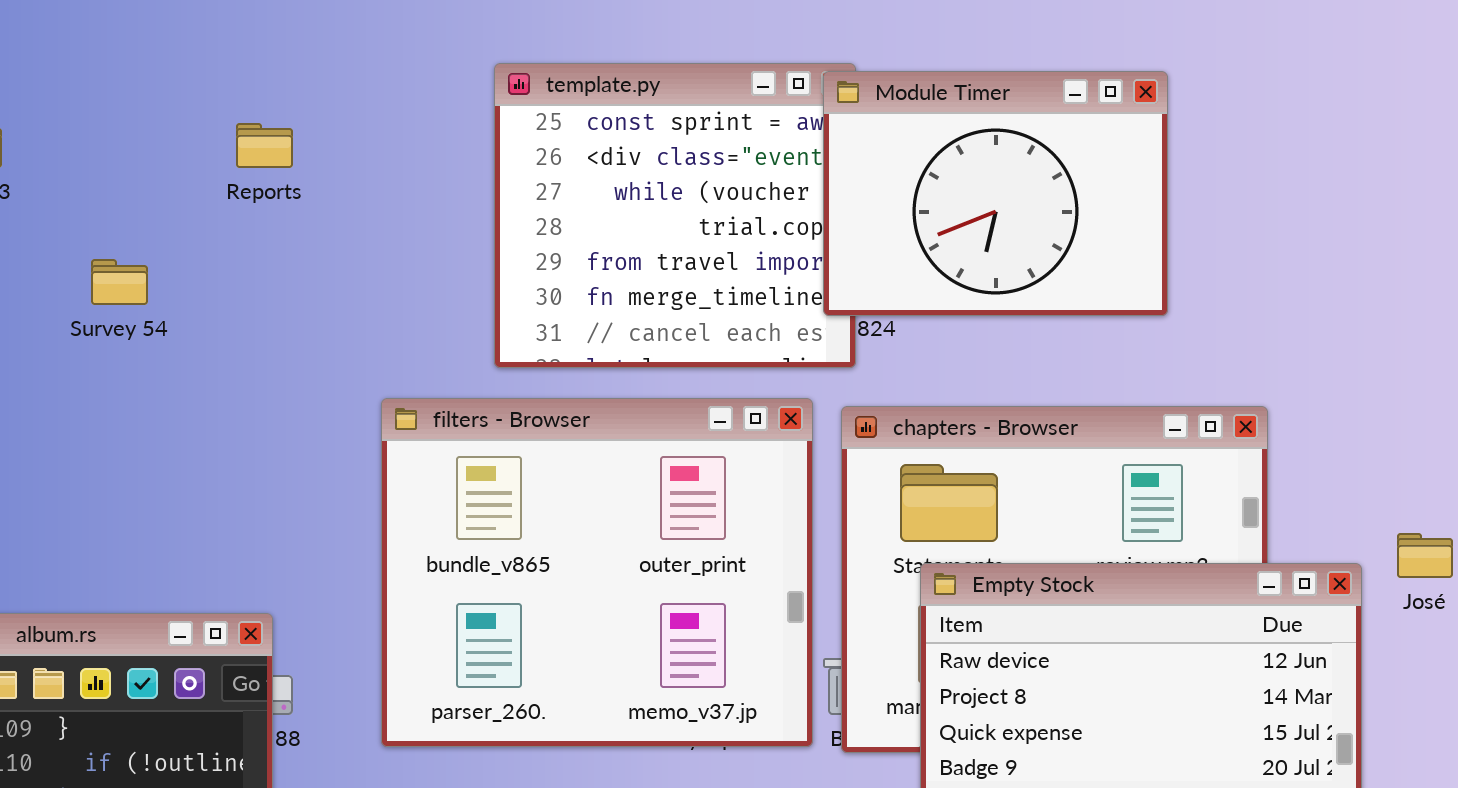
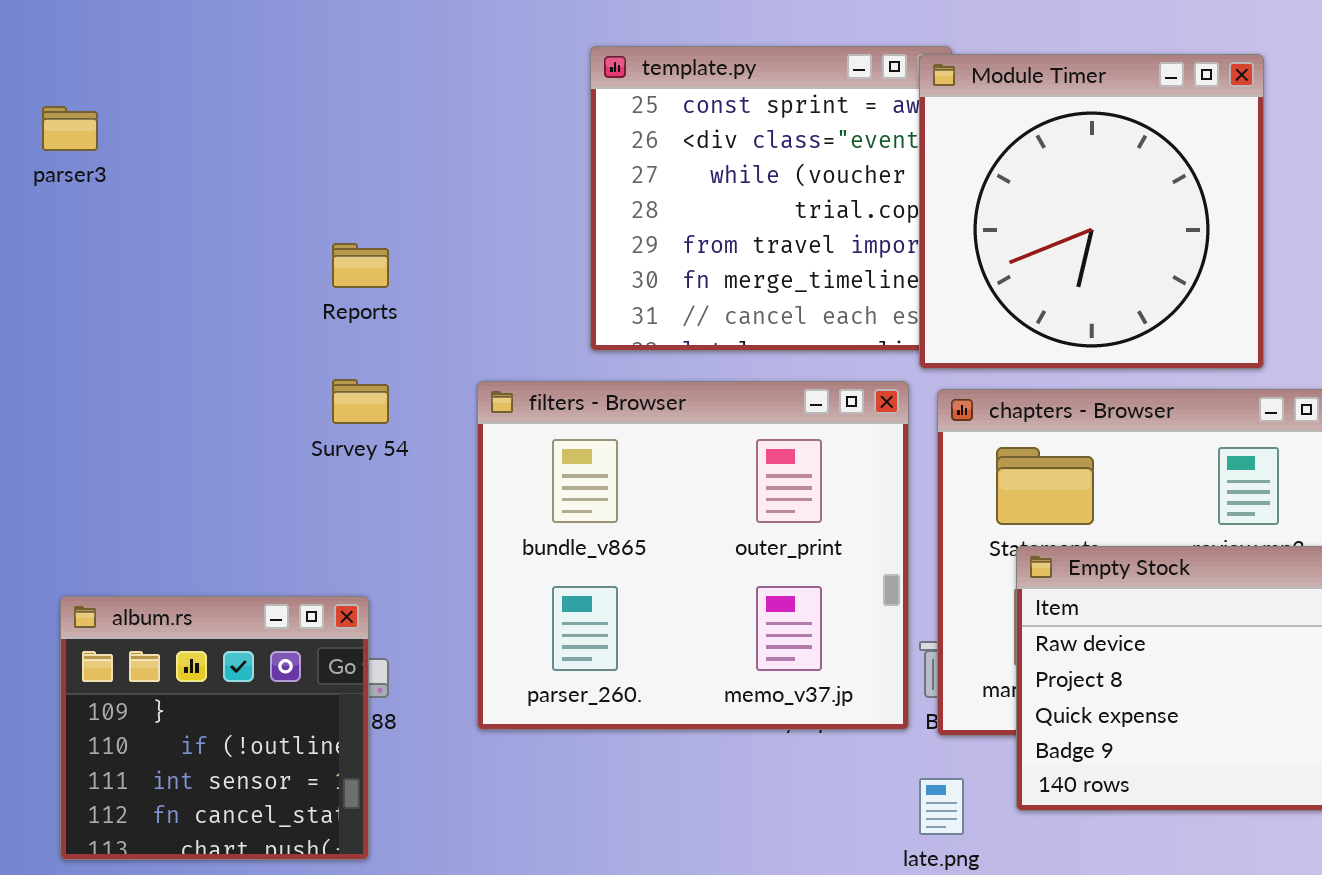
Module Timer: [823,71,1168,316] -> [919,54,1264,369], resized
Reports: [236,123,293,168] -> [332,243,389,288], moved
Survey 54: [91,259,148,305] -> [332,379,389,424], moved

